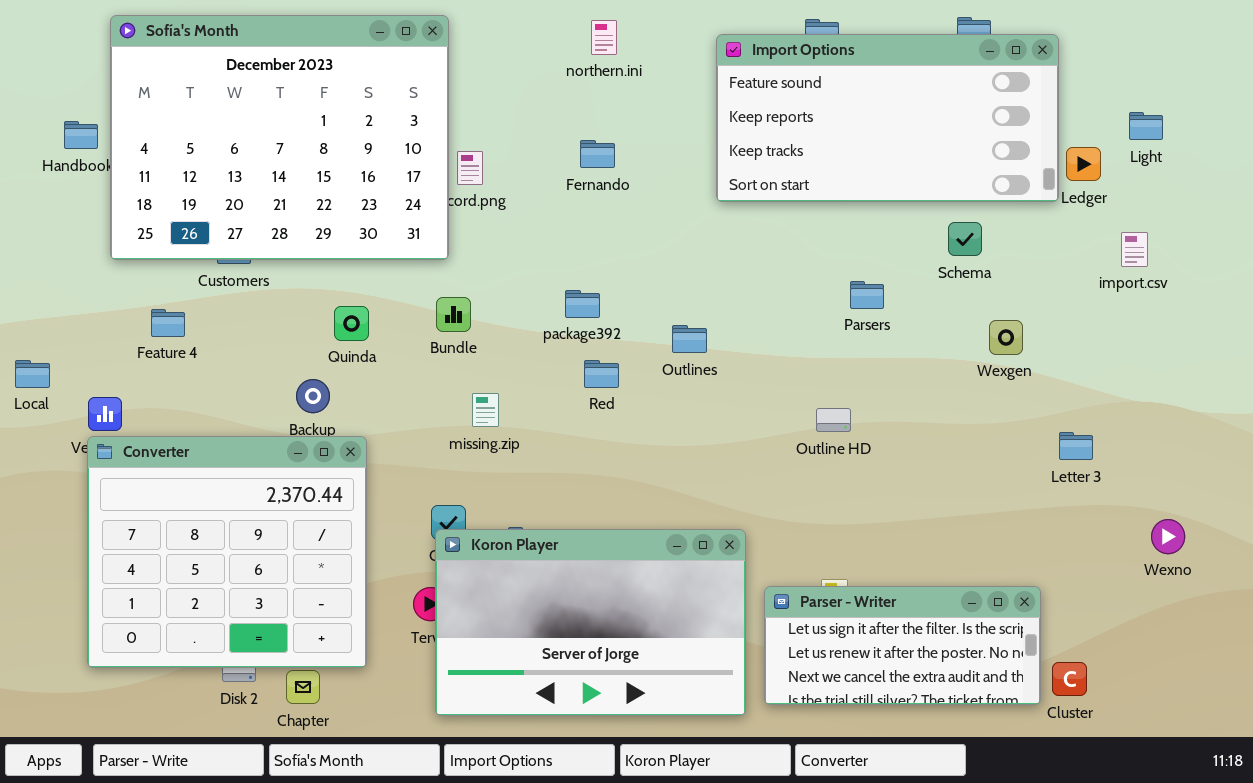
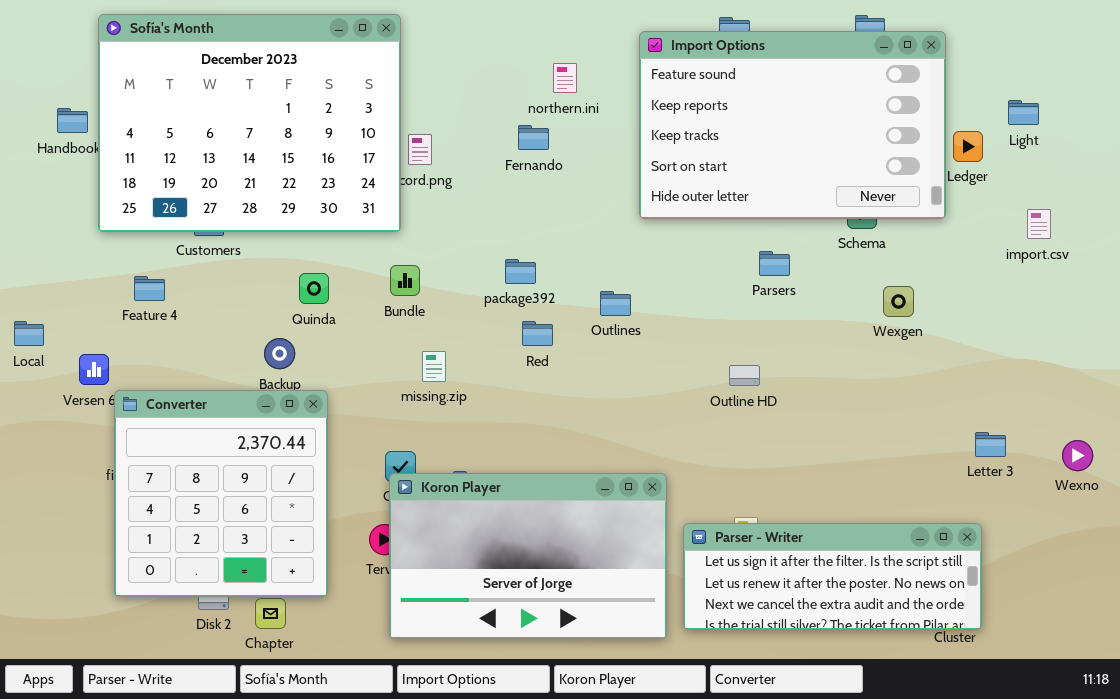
northern.ini: [591,20,617,55] -> [553,63,577,93], moved
Import Options: [716,34,1059,202] -> [639,31,946,219], resized
import.csv: [1121,232,1148,267] -> [1027,209,1051,239], moved
Letter 3: [1059,432,1093,460] -> [975,432,1006,457], moved
Converter: [87,436,367,668] -> [114,390,328,597], resized
Wexno: [1151,519,1185,554] -> [1062,440,1093,471], moved
Parser - Writer: [764,586,1041,705] -> [683,523,982,630], resized

